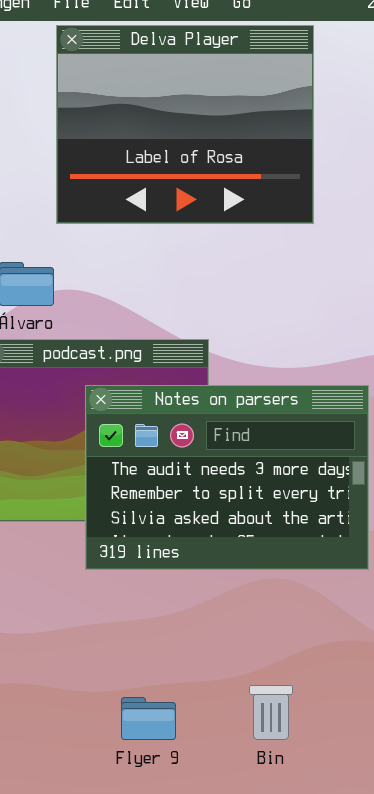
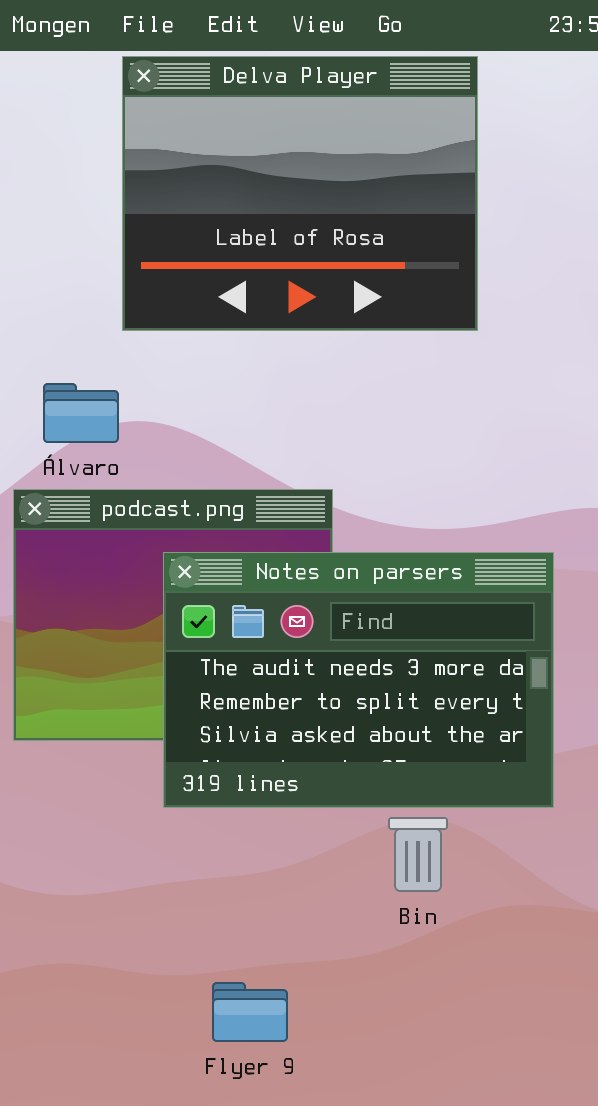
Bin: [249,685,293,740] -> [388,817,448,892], moved

